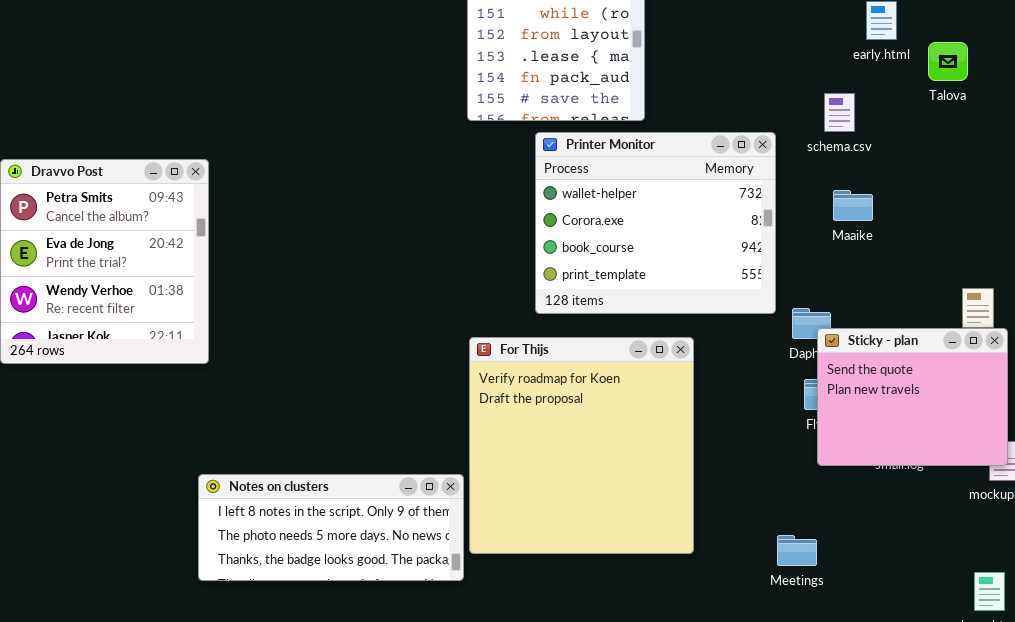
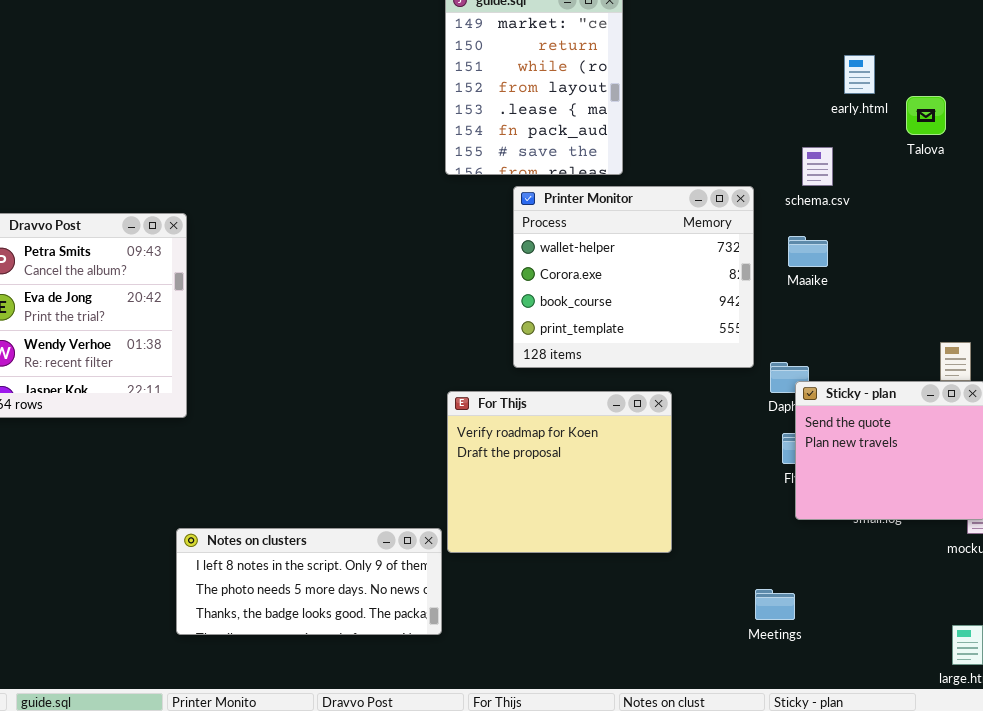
Maaike: [833,190,873,221] -> [788,236,828,267], moved
For Thijs: [469,337,694,554] -> [447,391,672,553], resized

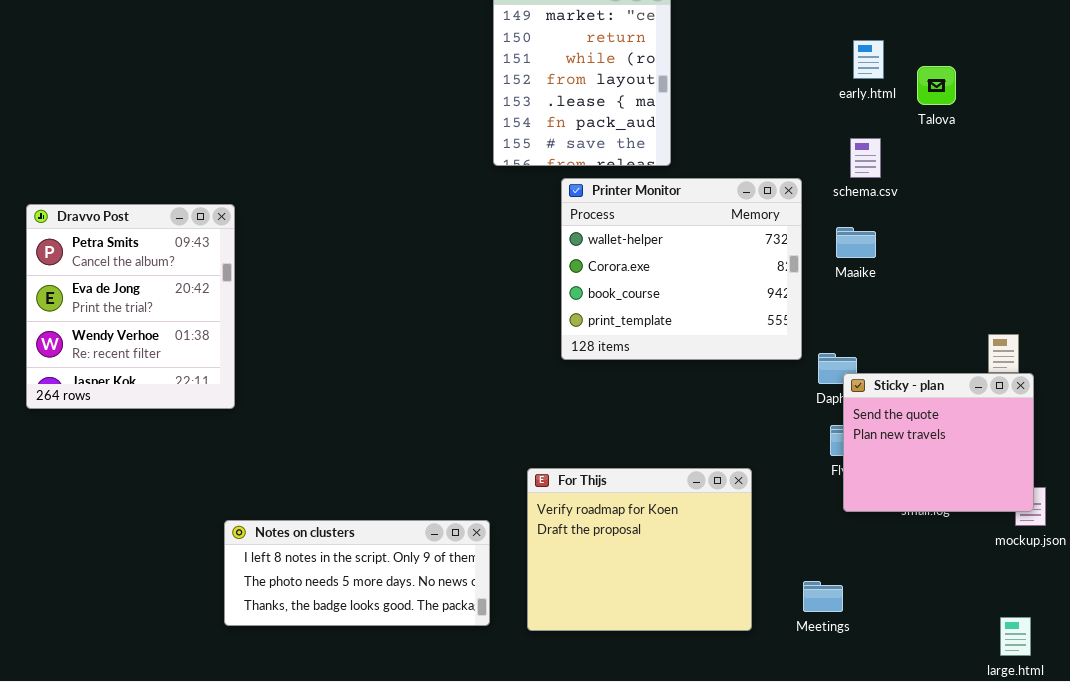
early.html: [844,55,875,94] -> [853,40,884,79], moved
Talova: [906,96,946,135] -> [917,66,956,105], moved
For Thijs: [447,391,672,553] -> [527,468,752,631], moved

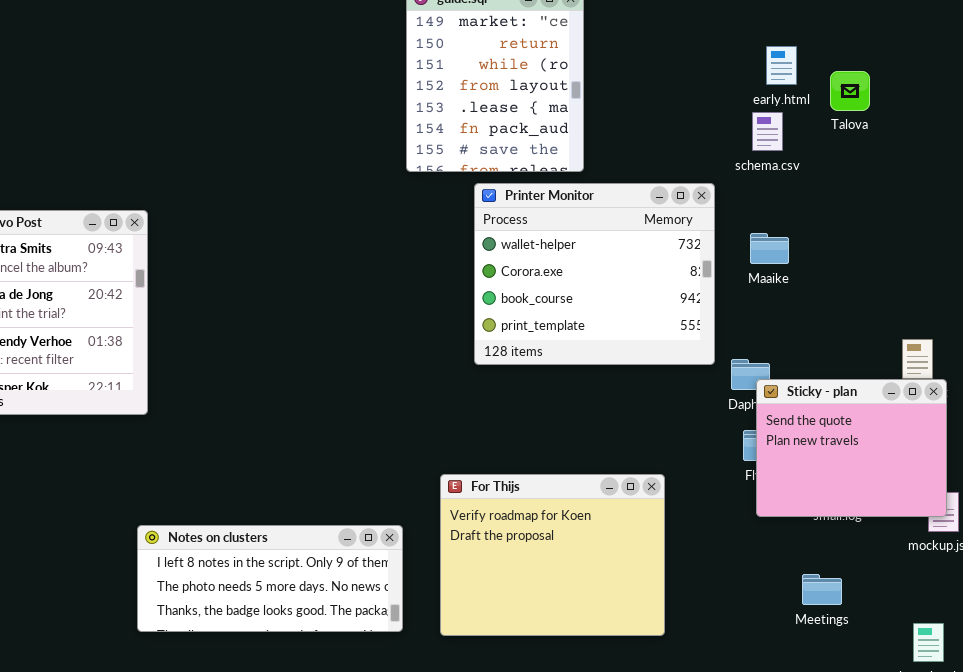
schema.csv: [850,138,881,178] -> [752,112,783,151], moved
Meetings: [803,581,843,612] -> [802,574,842,605], moved

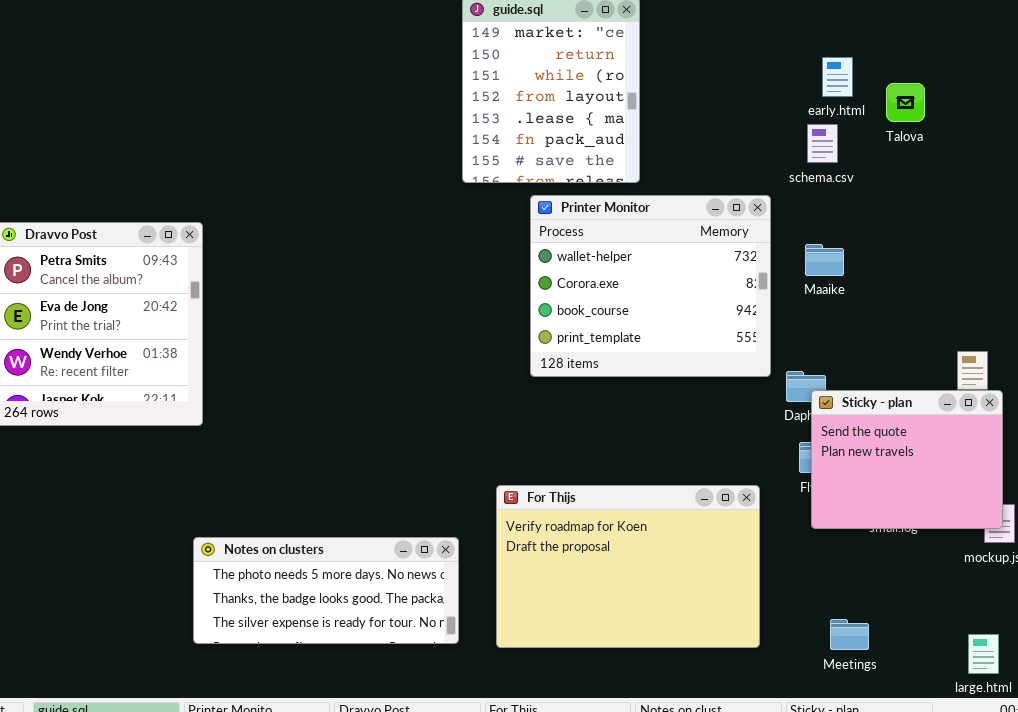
For Thijs: [440,474,665,636] -> [496,485,760,648], resized
Notes on clusters: [137,525,403,632] -> [193,537,459,644], scrolled down 1 row
Meetings: [802,574,842,605] -> [830,619,869,650], moved

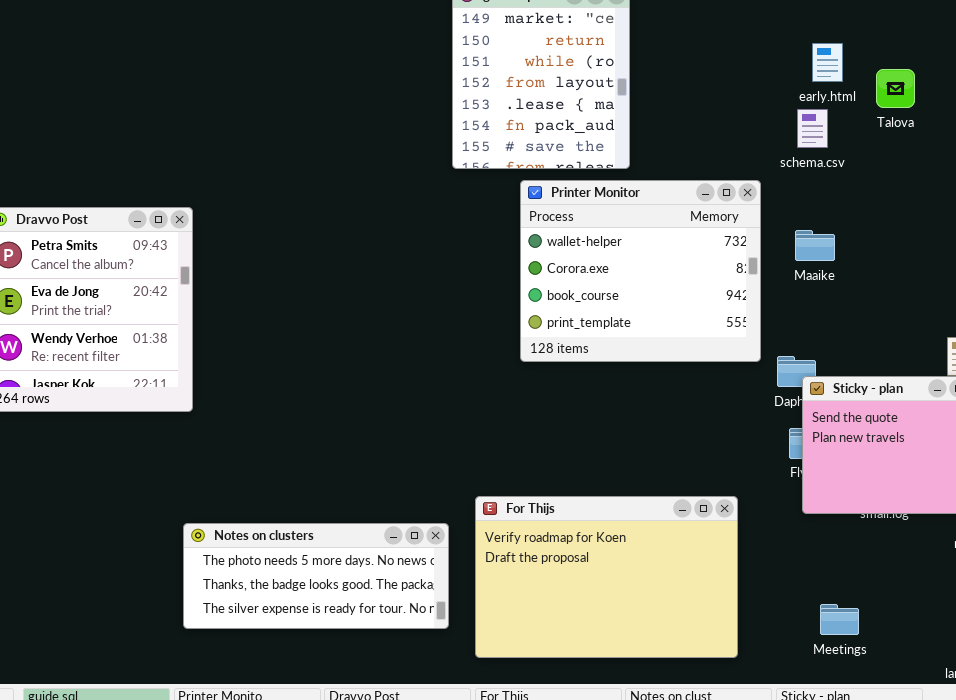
For Thijs: [496,485,760,648] -> [475,496,738,658], moved

